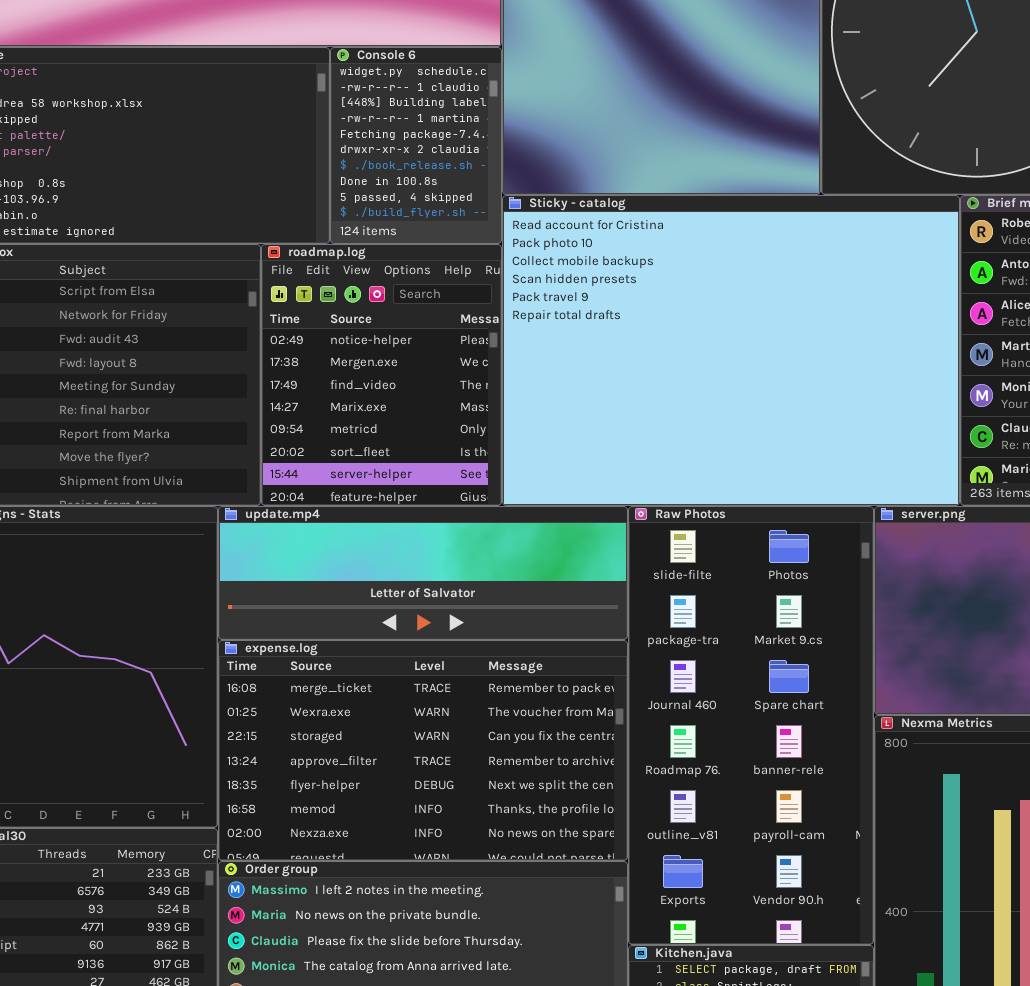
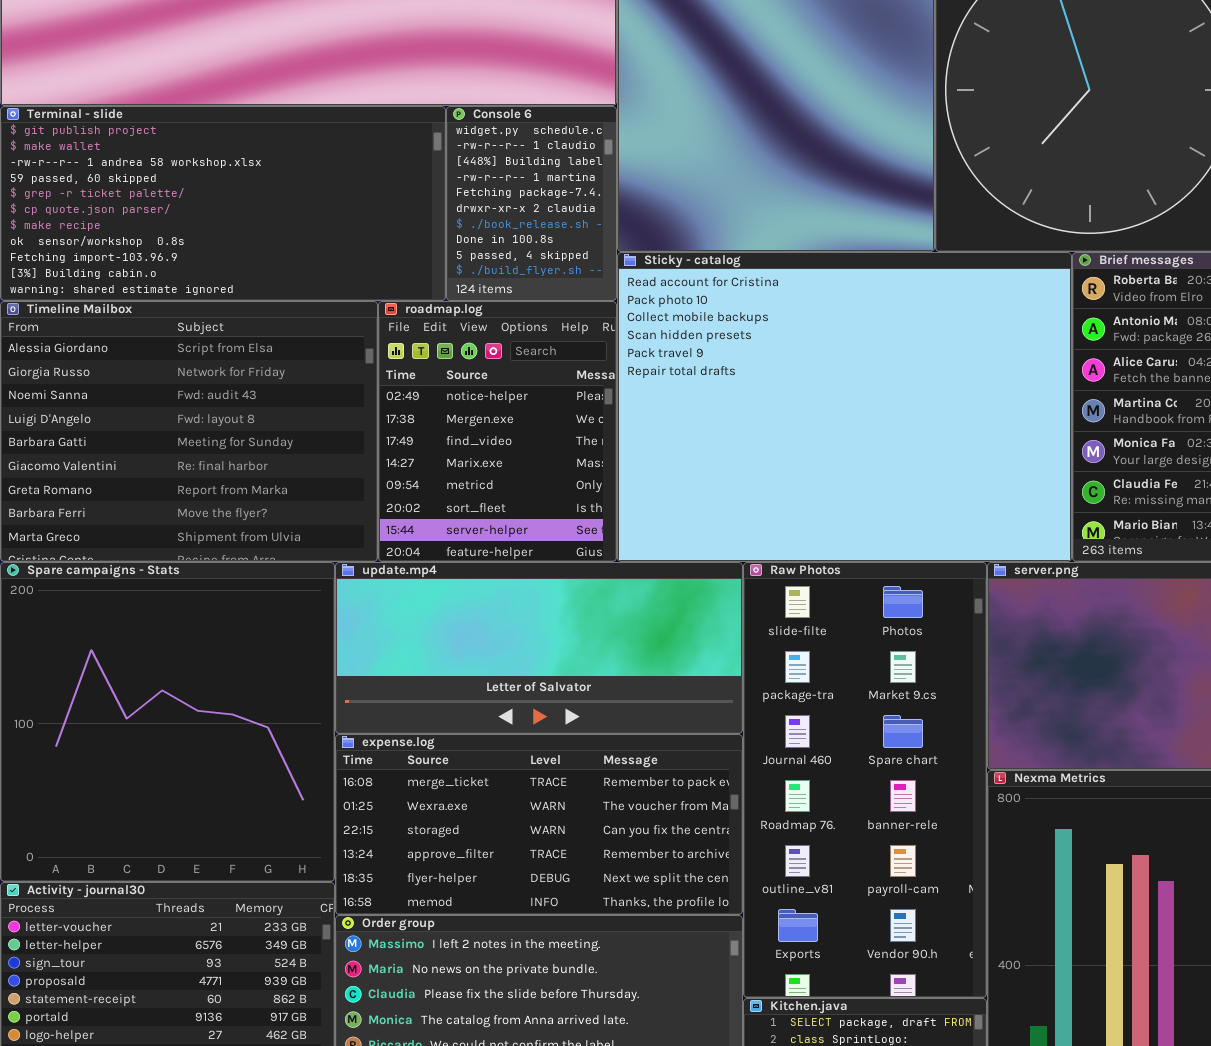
update.mp4: [218,506,628,640] -> [335,562,743,734], resized
expense.log: [218,640,628,861] -> [335,734,743,915], resized

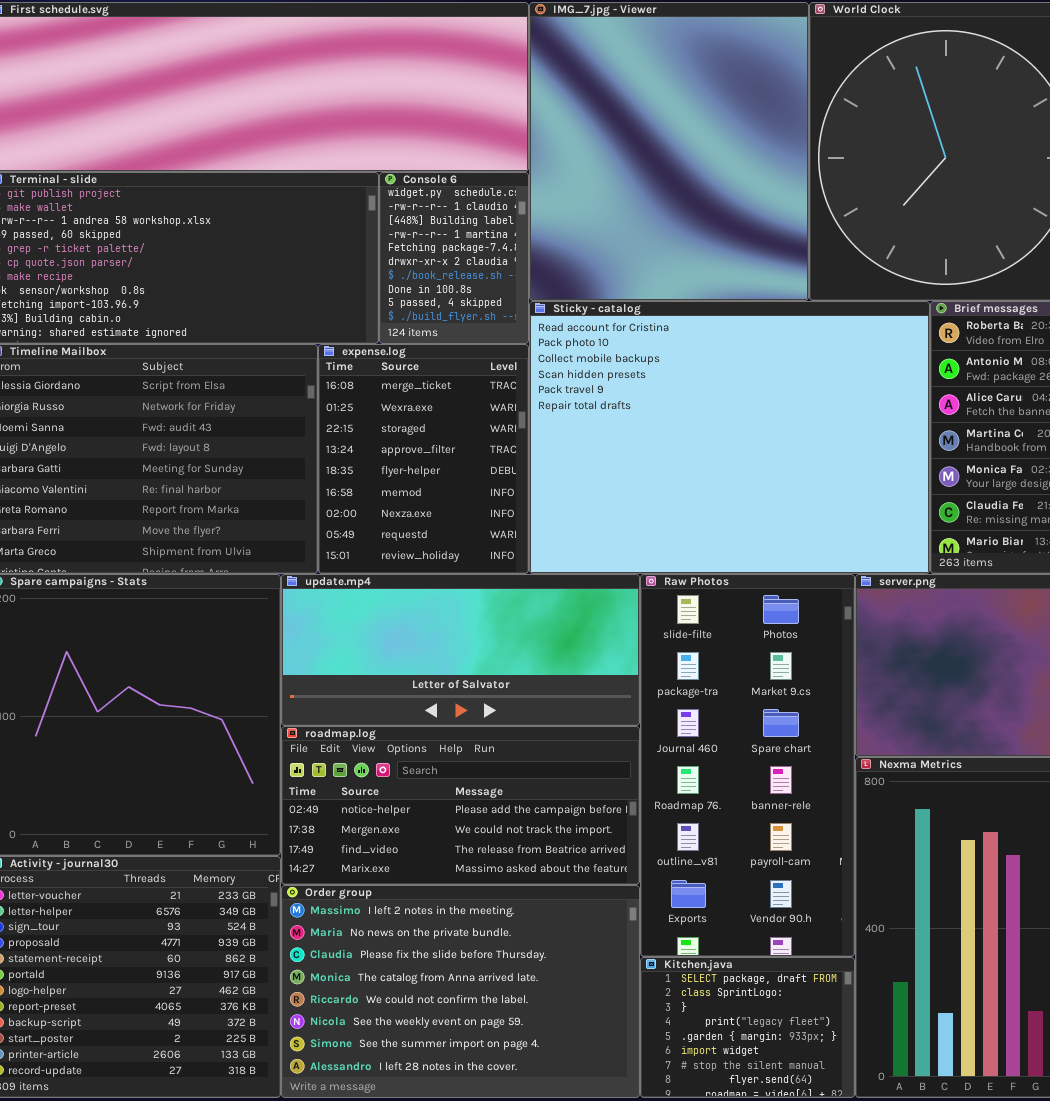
roadmap.log: [378,301,617,562] -> [281,726,640,885], moved, resized
expense.log: [335,734,743,915] -> [318,344,529,574], moved, resized

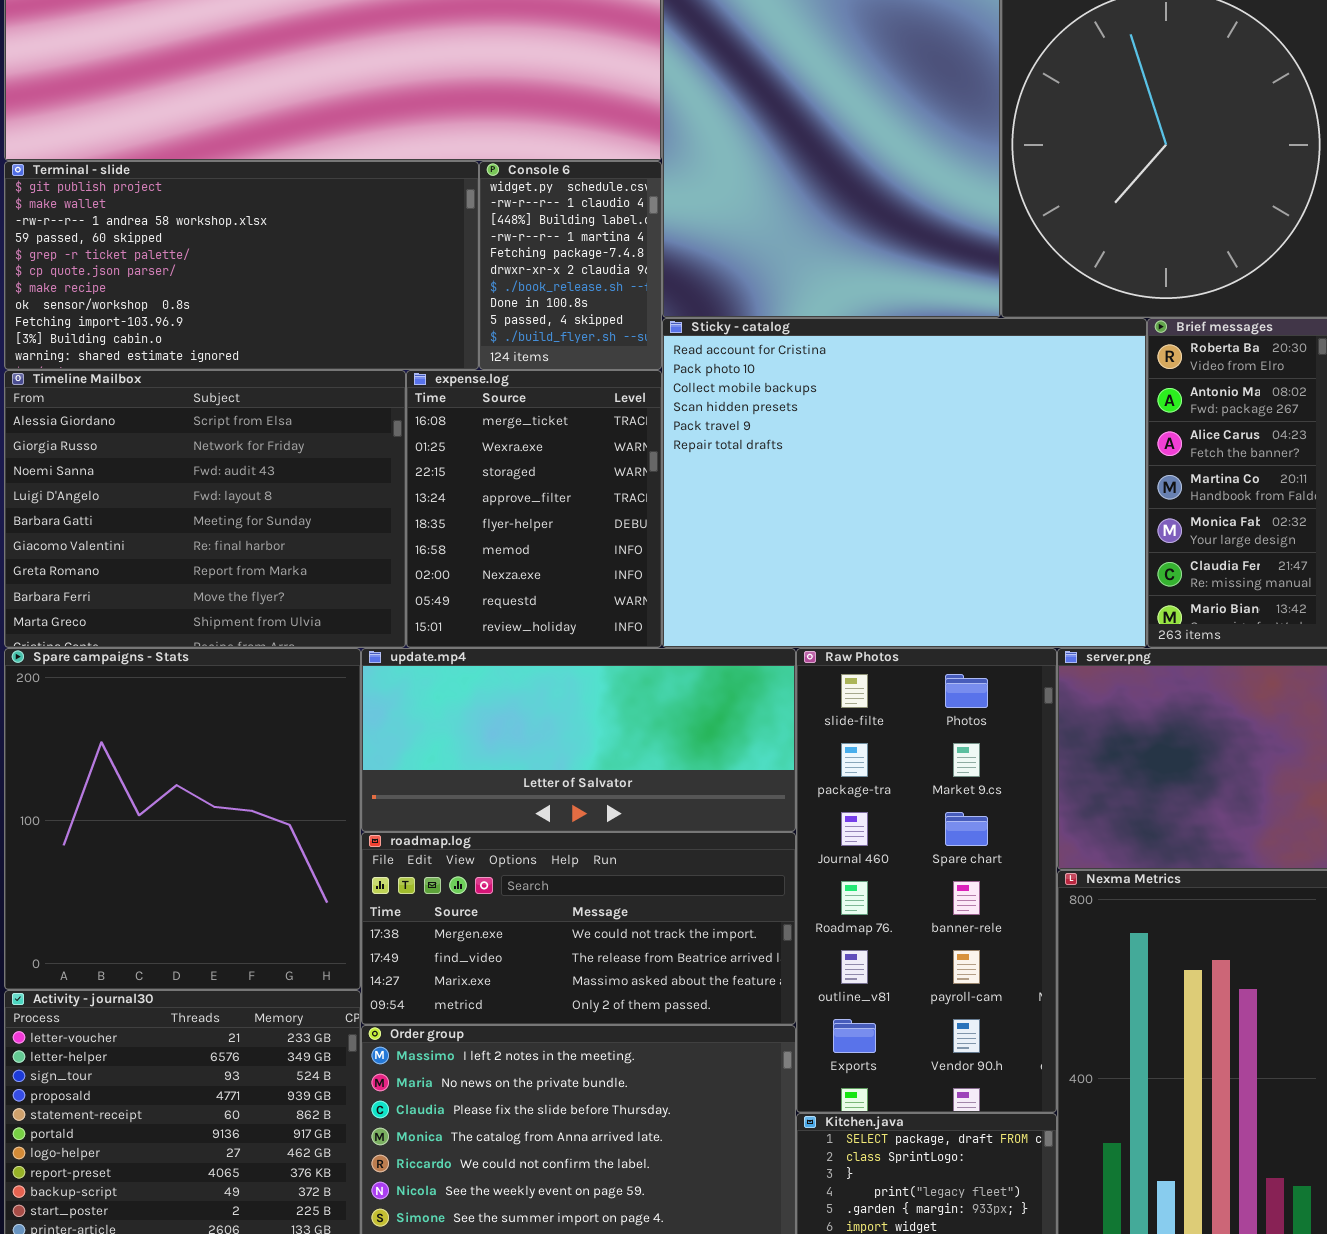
roadmap.log: [281,726,640,885] -> [361,832,796,1025], scrolled down 1 row

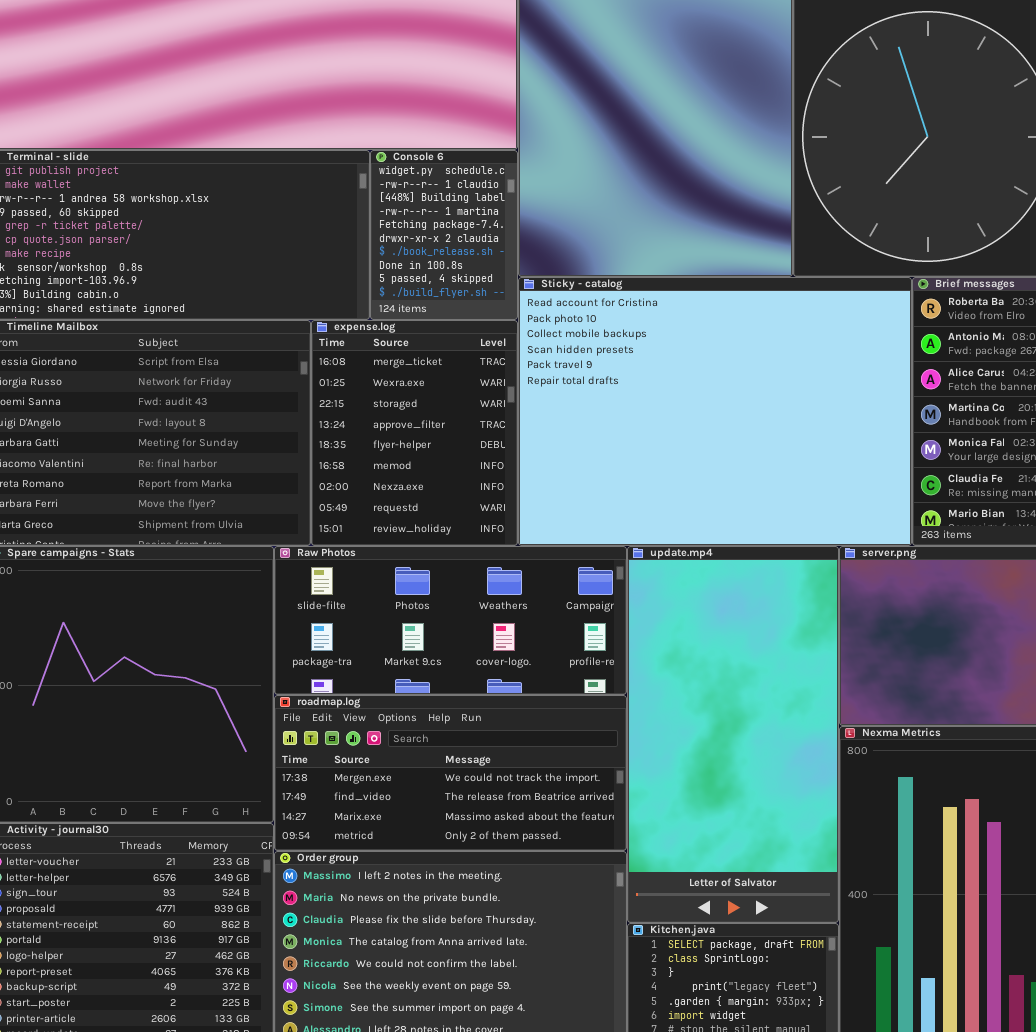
update.mp4: [361,648,796,832] -> [627,546,839,923], moved, resized
Raw Photos: [796,648,1057,1113] -> [274,546,627,695], moved, resized

